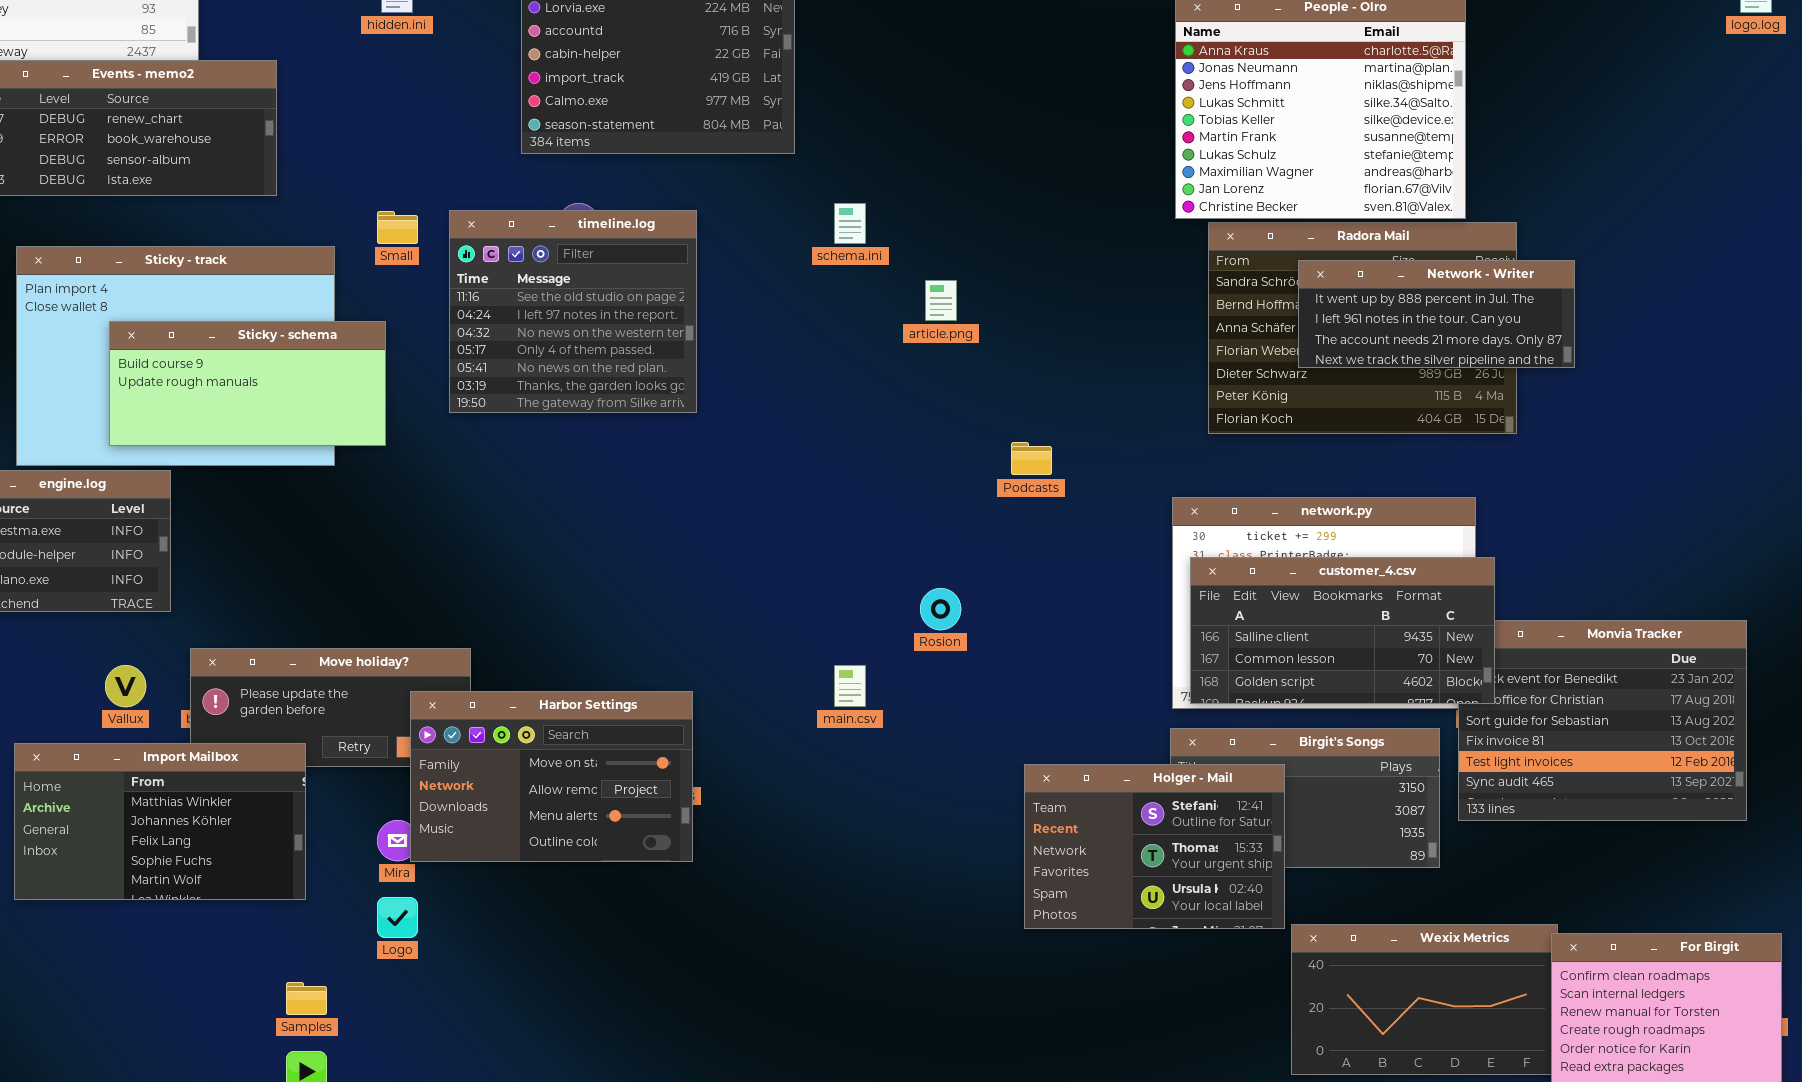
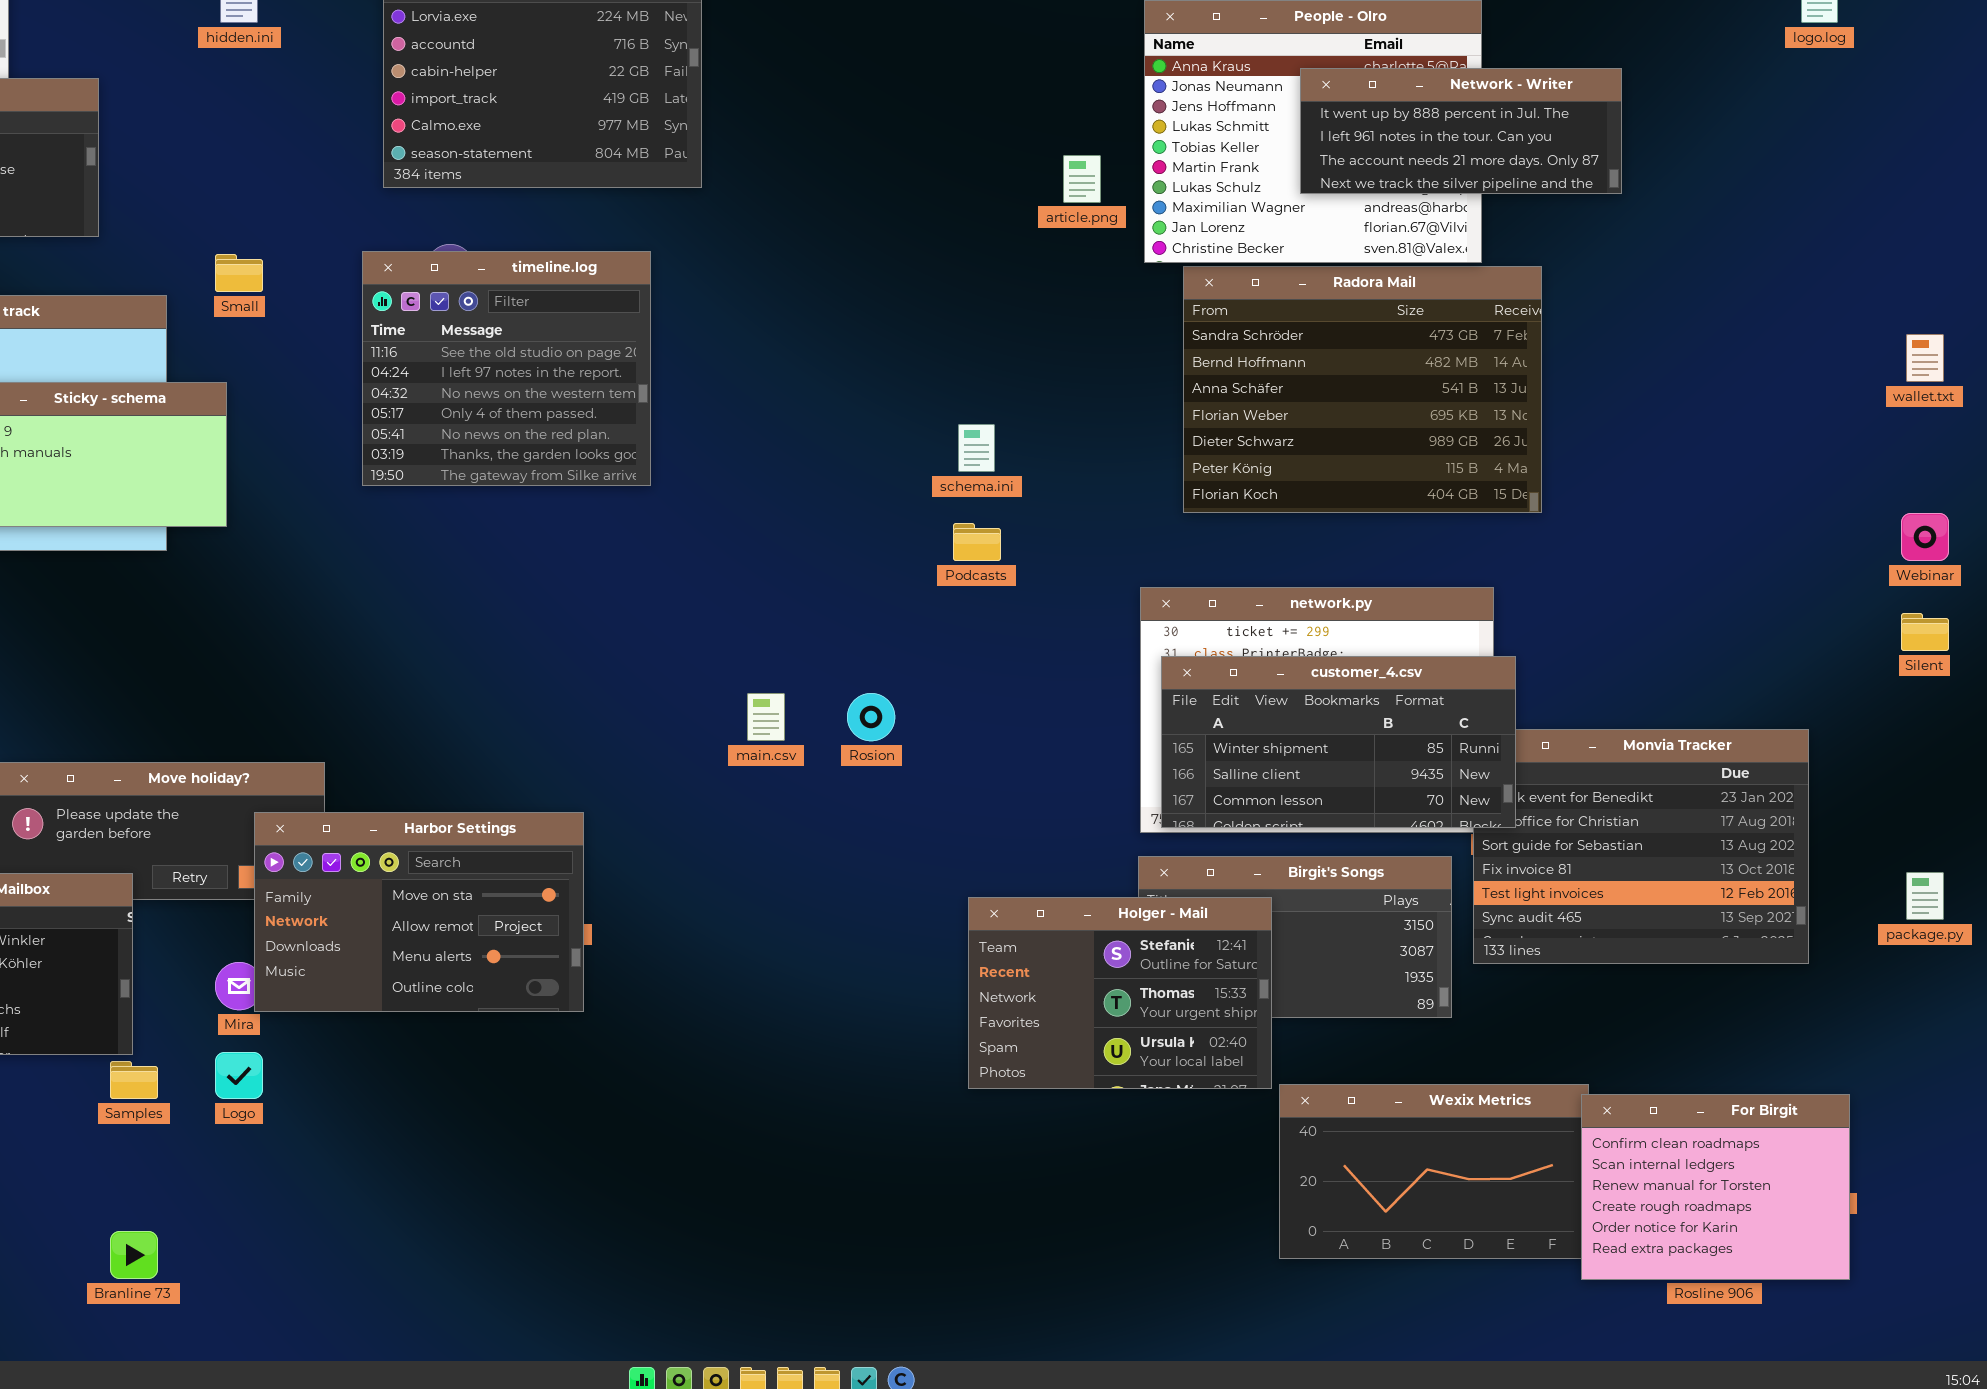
schema.ini: [834,203,866,244] -> [958,424,995,472], moved
timeline.log: [449,210,697,413] -> [362,251,651,486], moved
Network - Writer: [1298,260,1575,368] -> [1300,68,1622,194], moved
article.png: [925,280,957,321] -> [1063,155,1101,203], moved
customer_4.csv: [1190,557,1495,704] -> [1161,656,1516,828], scrolled up 1 row
main.csv: [834,665,866,707] -> [747,693,785,741], moved
Samples: [286,982,327,1015] -> [110,1061,158,1099], moved

